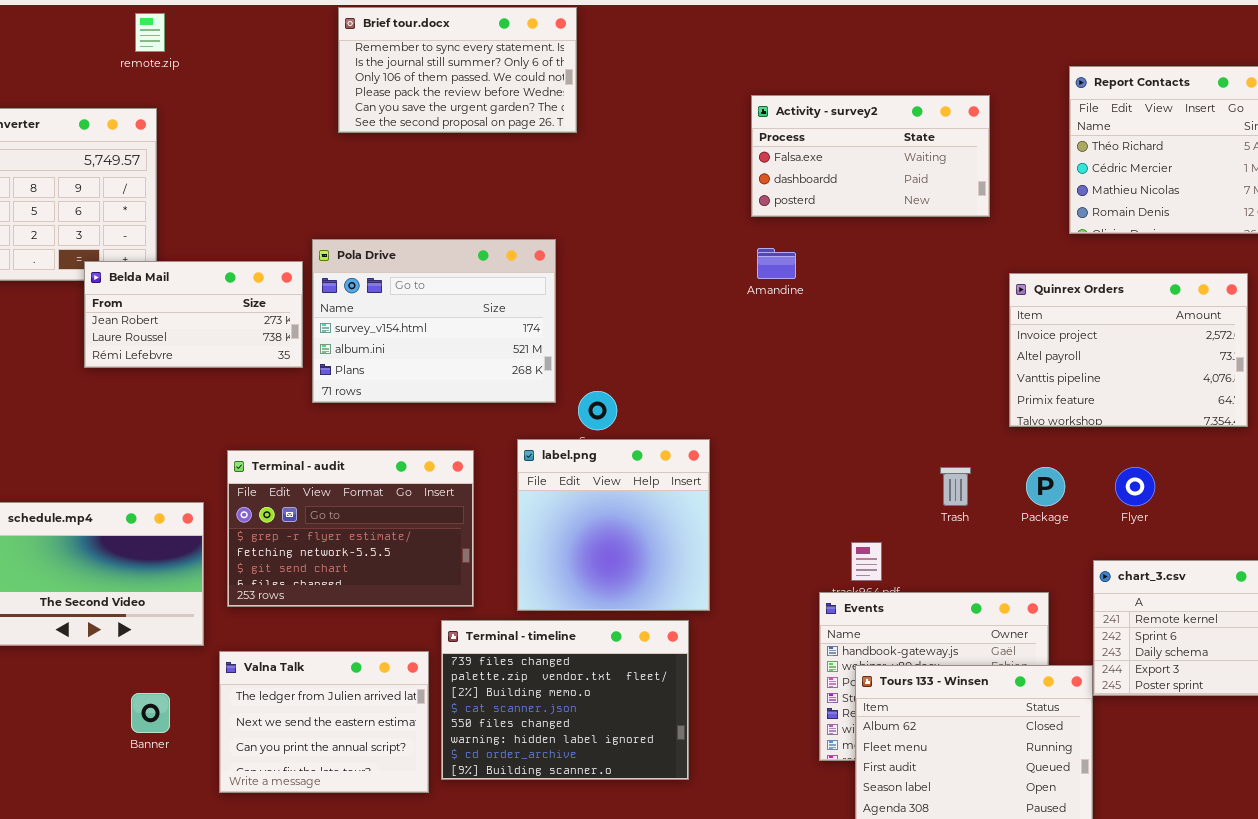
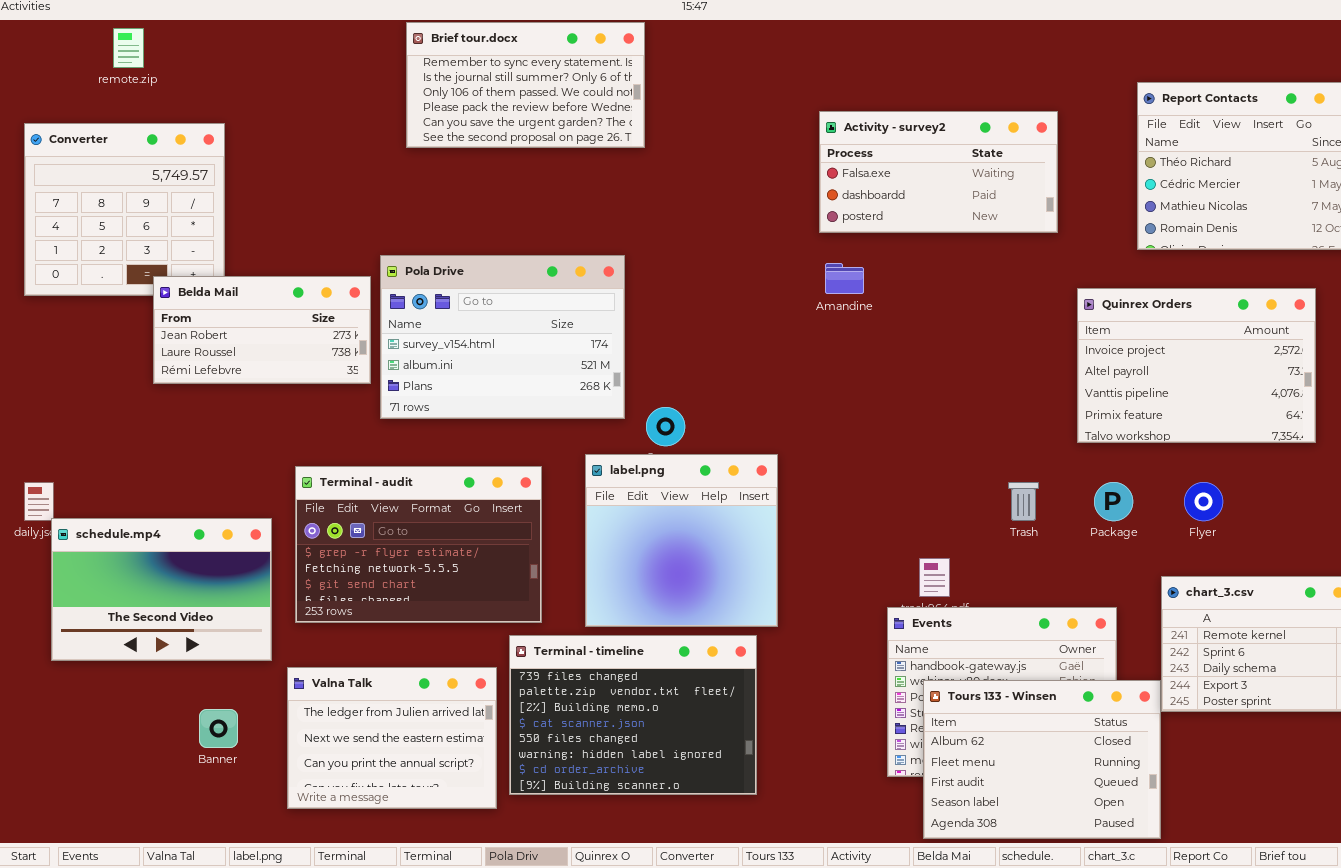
remote.zip: [135,13,165,52] -> [113,28,144,68], moved

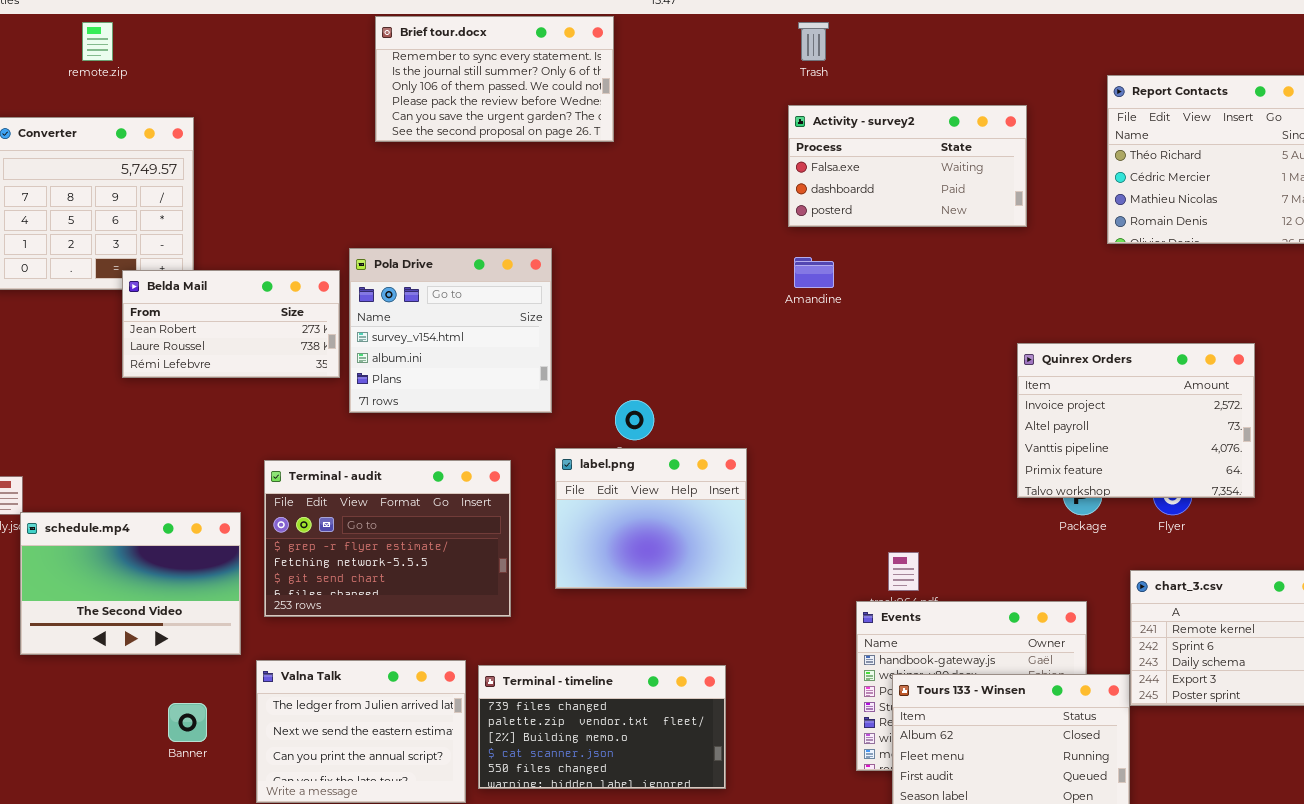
Pola Drive: [380,255,625,419] -> [349,248,552,413], resized
Quinrex Orders: [1077,288,1316,443] -> [1017,343,1255,498], moved
label.png: [585,454,778,627] -> [555,448,747,589], resized
Trash: [1008,482,1039,521] -> [798,22,829,61], moved
Terminal - timeline: [509,635,757,795] -> [478,665,726,789], resized

